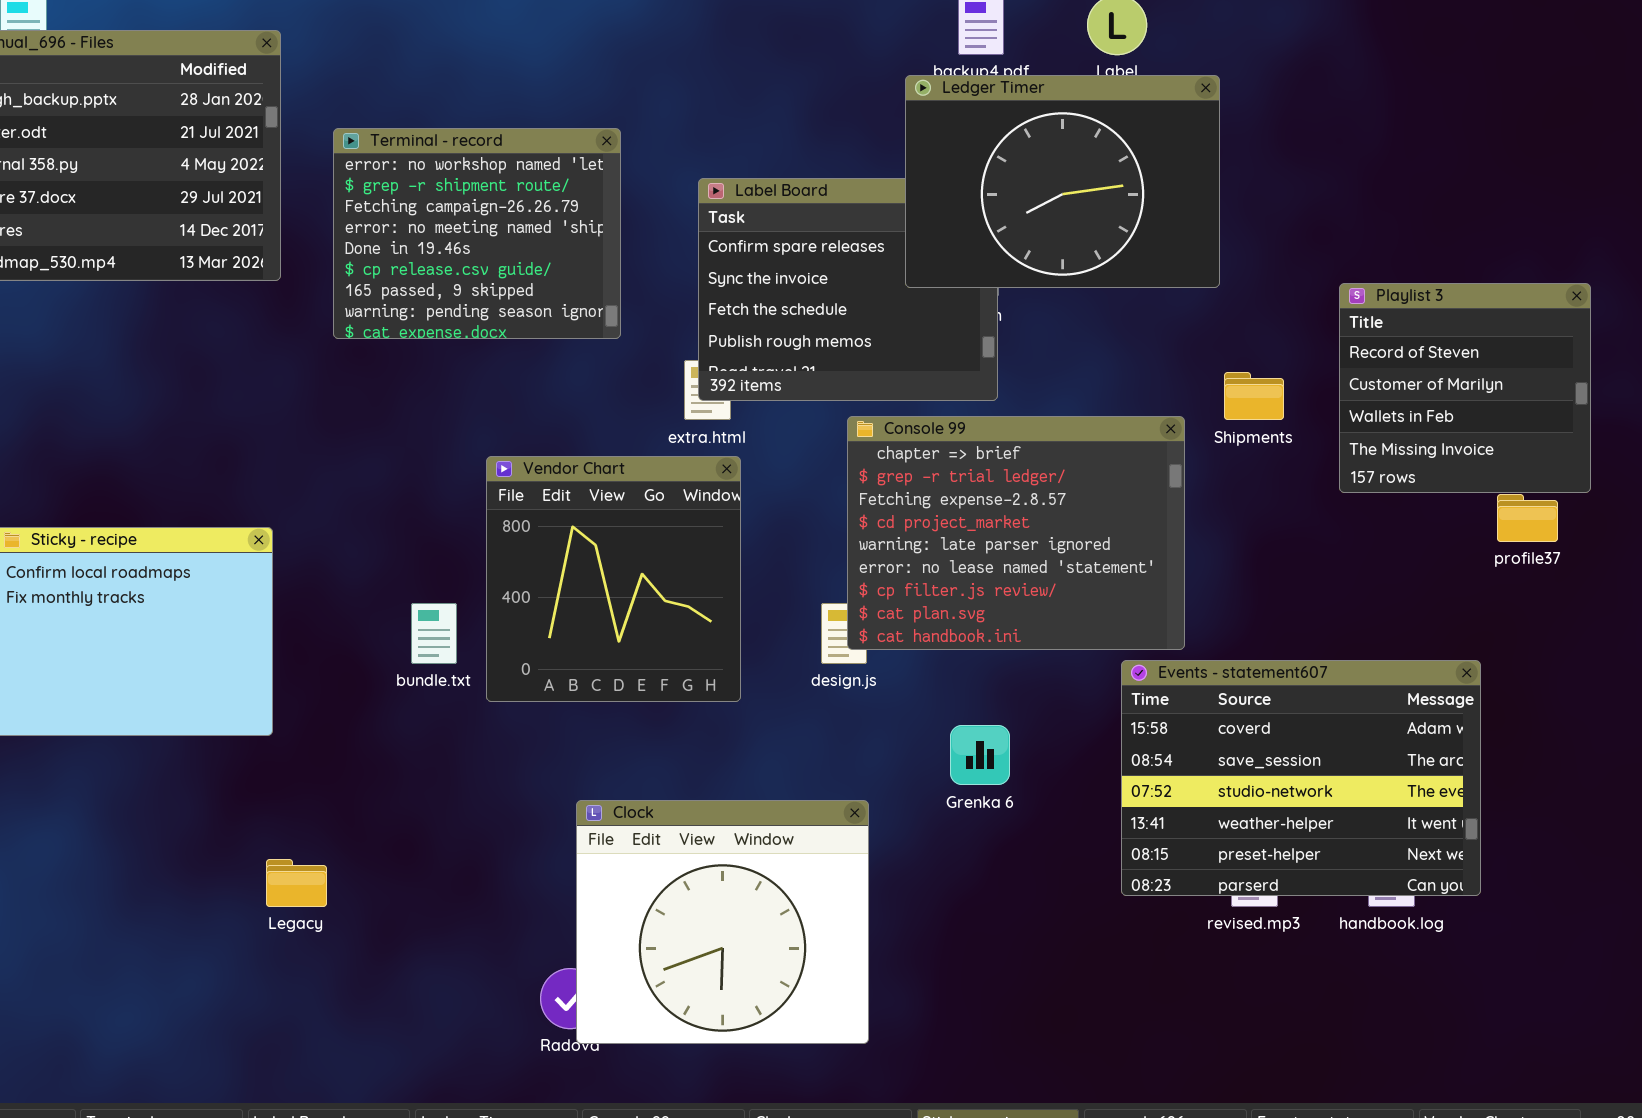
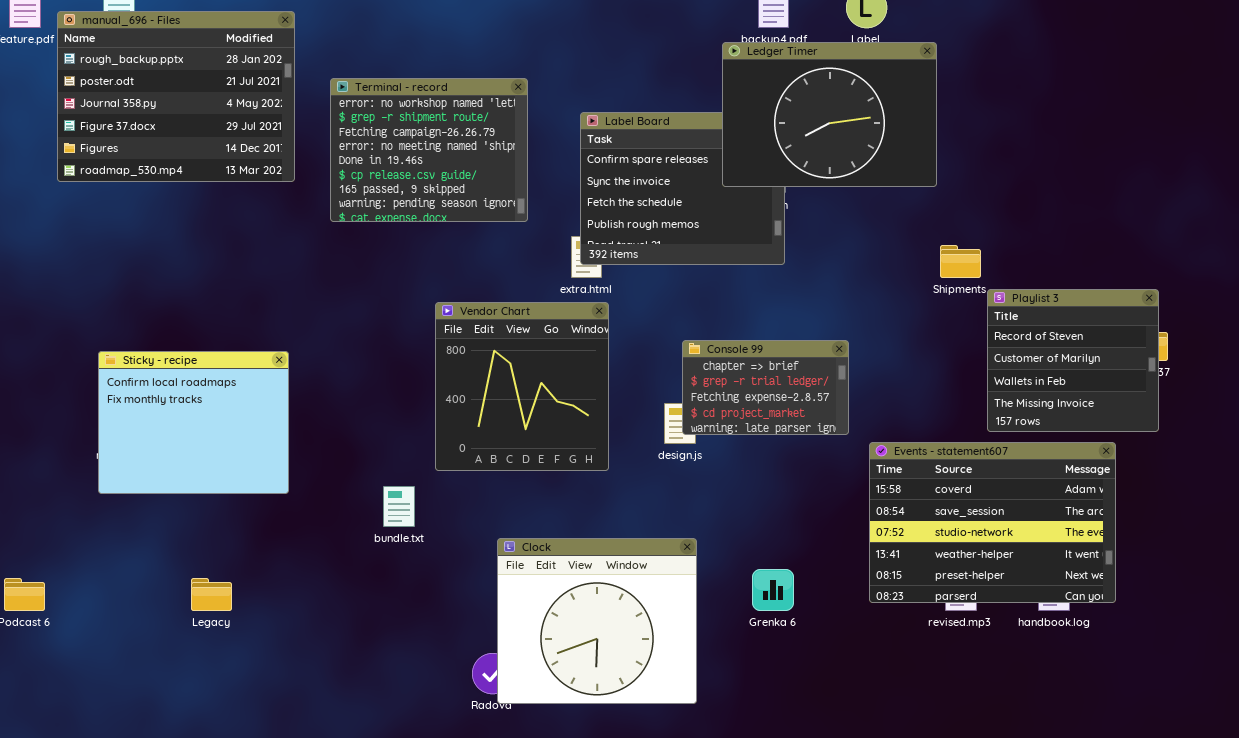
Playlist 3: [1339,283,1591,493] -> [987,289,1159,432], moved
Console 99: [847,416,1185,650] -> [682,340,849,435], resized
bundle.txt: [411,603,457,664] -> [383,486,415,527], moved
Grenka 6: [950,725,1010,785] -> [752,569,794,611], moved
Legacy: [266,859,327,907] -> [191,578,232,611], moved

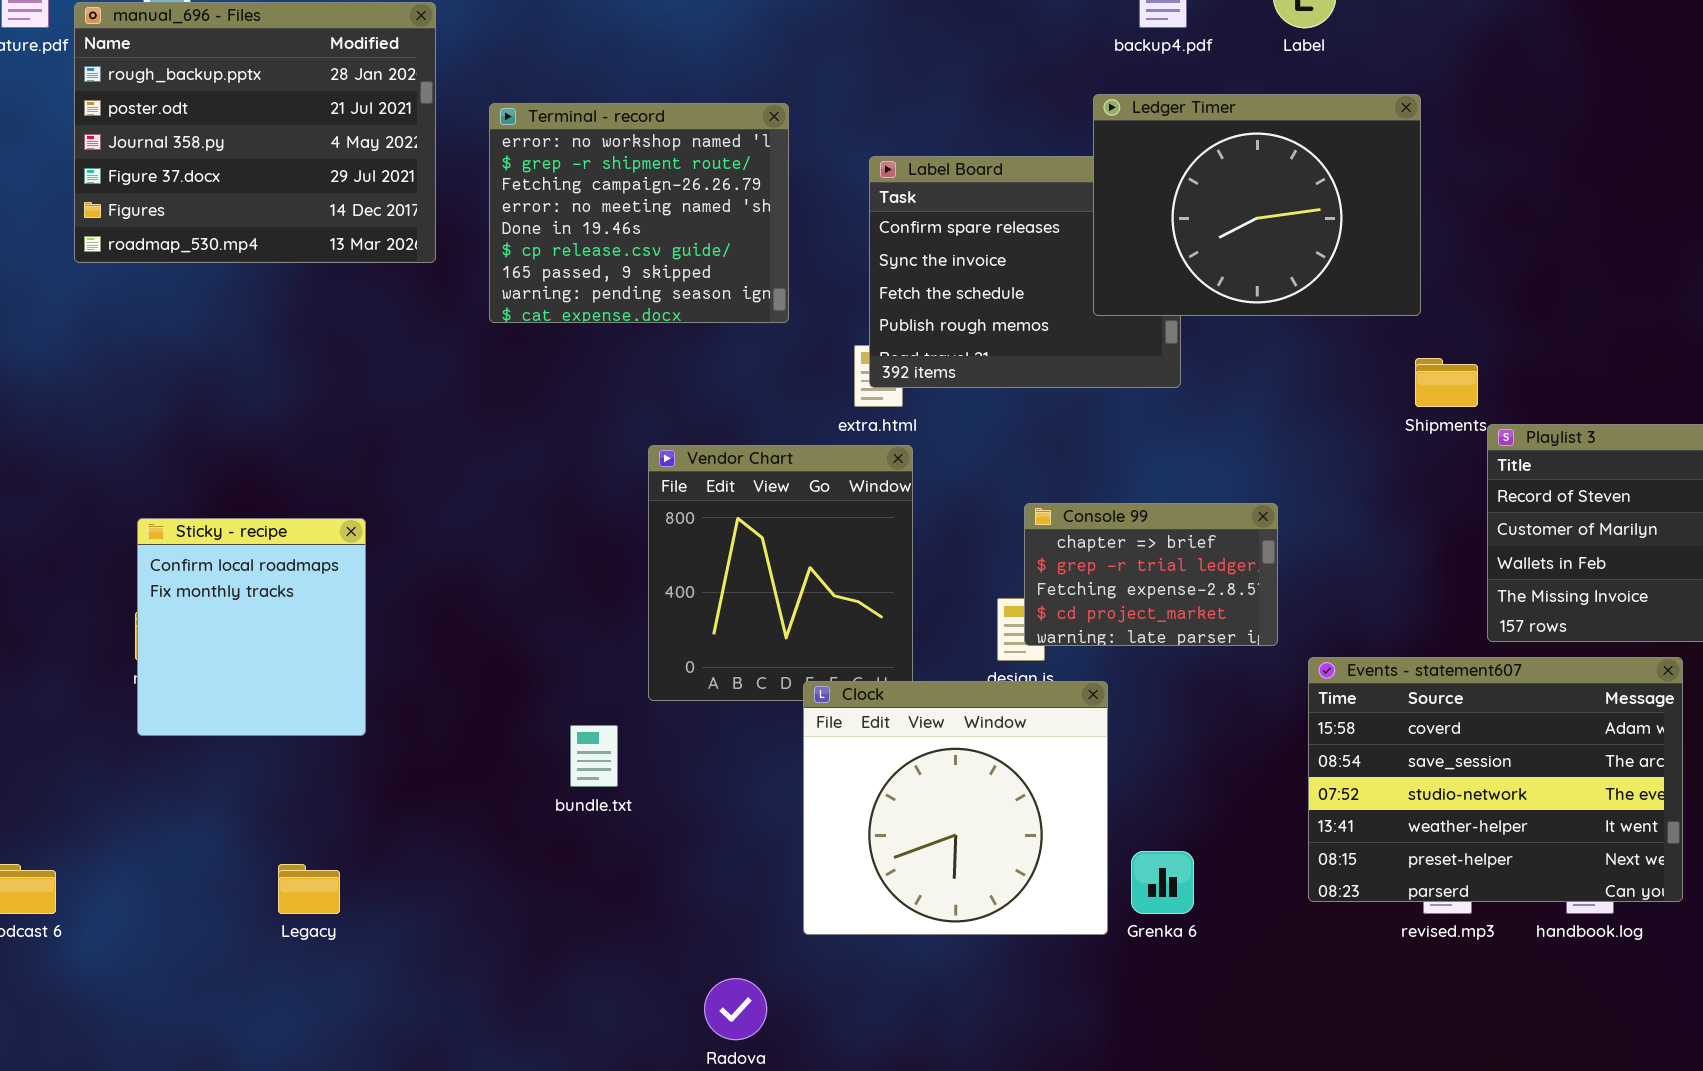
Ledger Timer: [722,42,937,187] -> [1093,94,1421,316], moved
Sticky - recipe: [98,351,289,494] -> [137,518,366,736], resized
Clock: [497,538,697,704] -> [803,681,1108,935], moved

